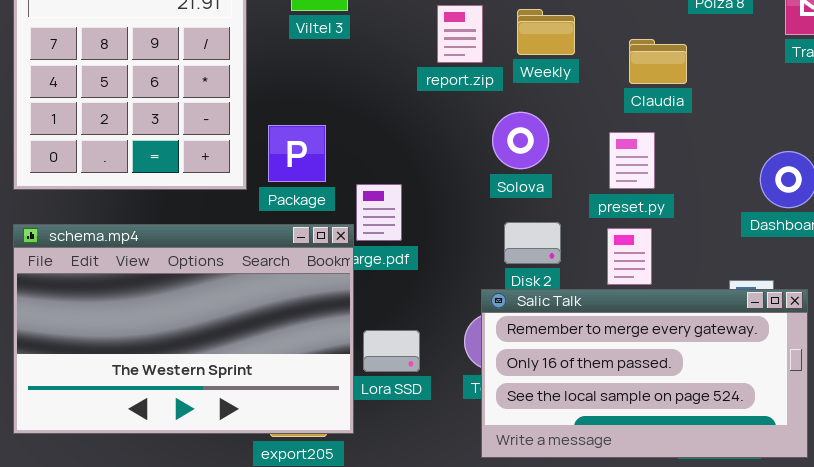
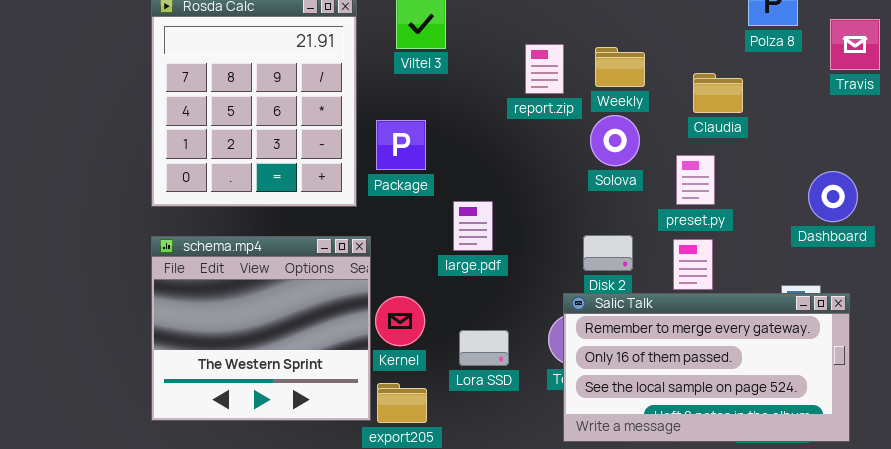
Solova: [492,112,549,169] -> [590,115,640,166], moved
Package: [268,125,326,182] -> [376,120,426,170], moved
schema.mp4: [13,224,354,434] -> [151,236,371,421], resized

